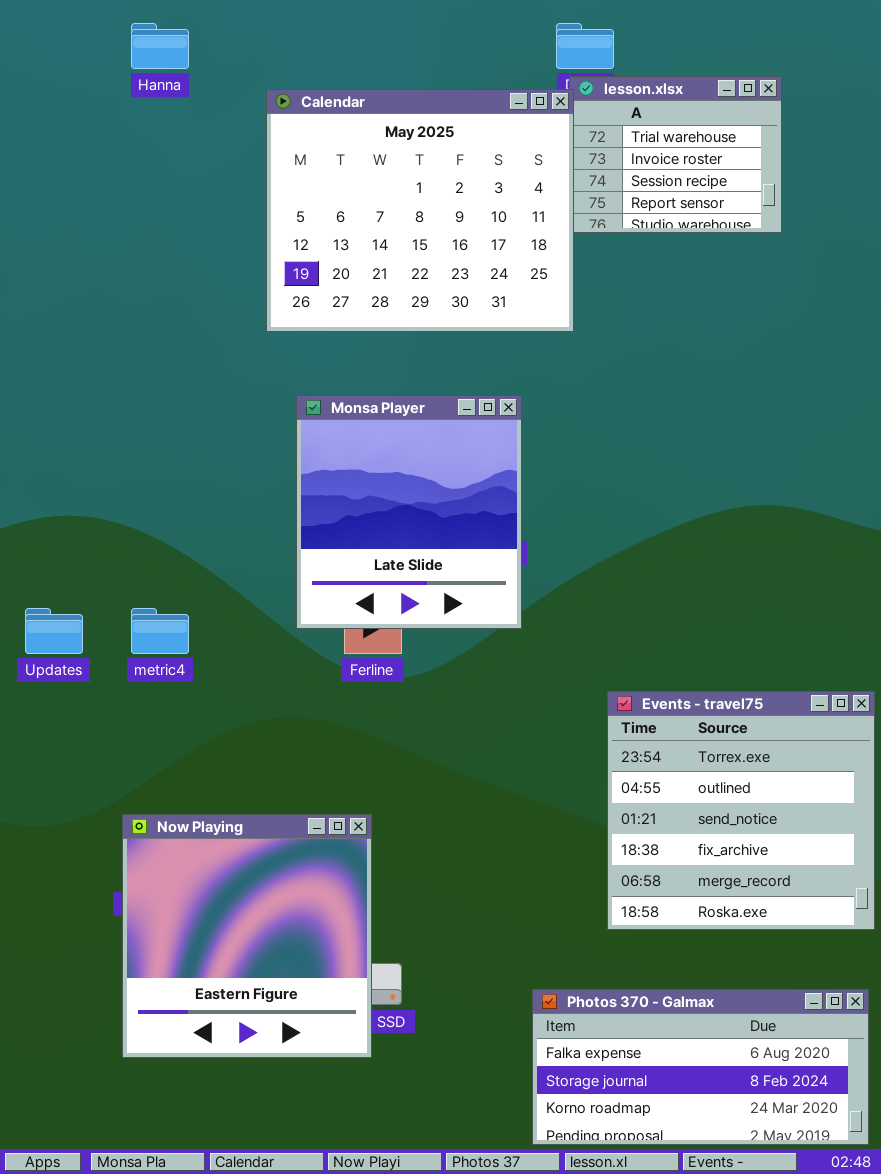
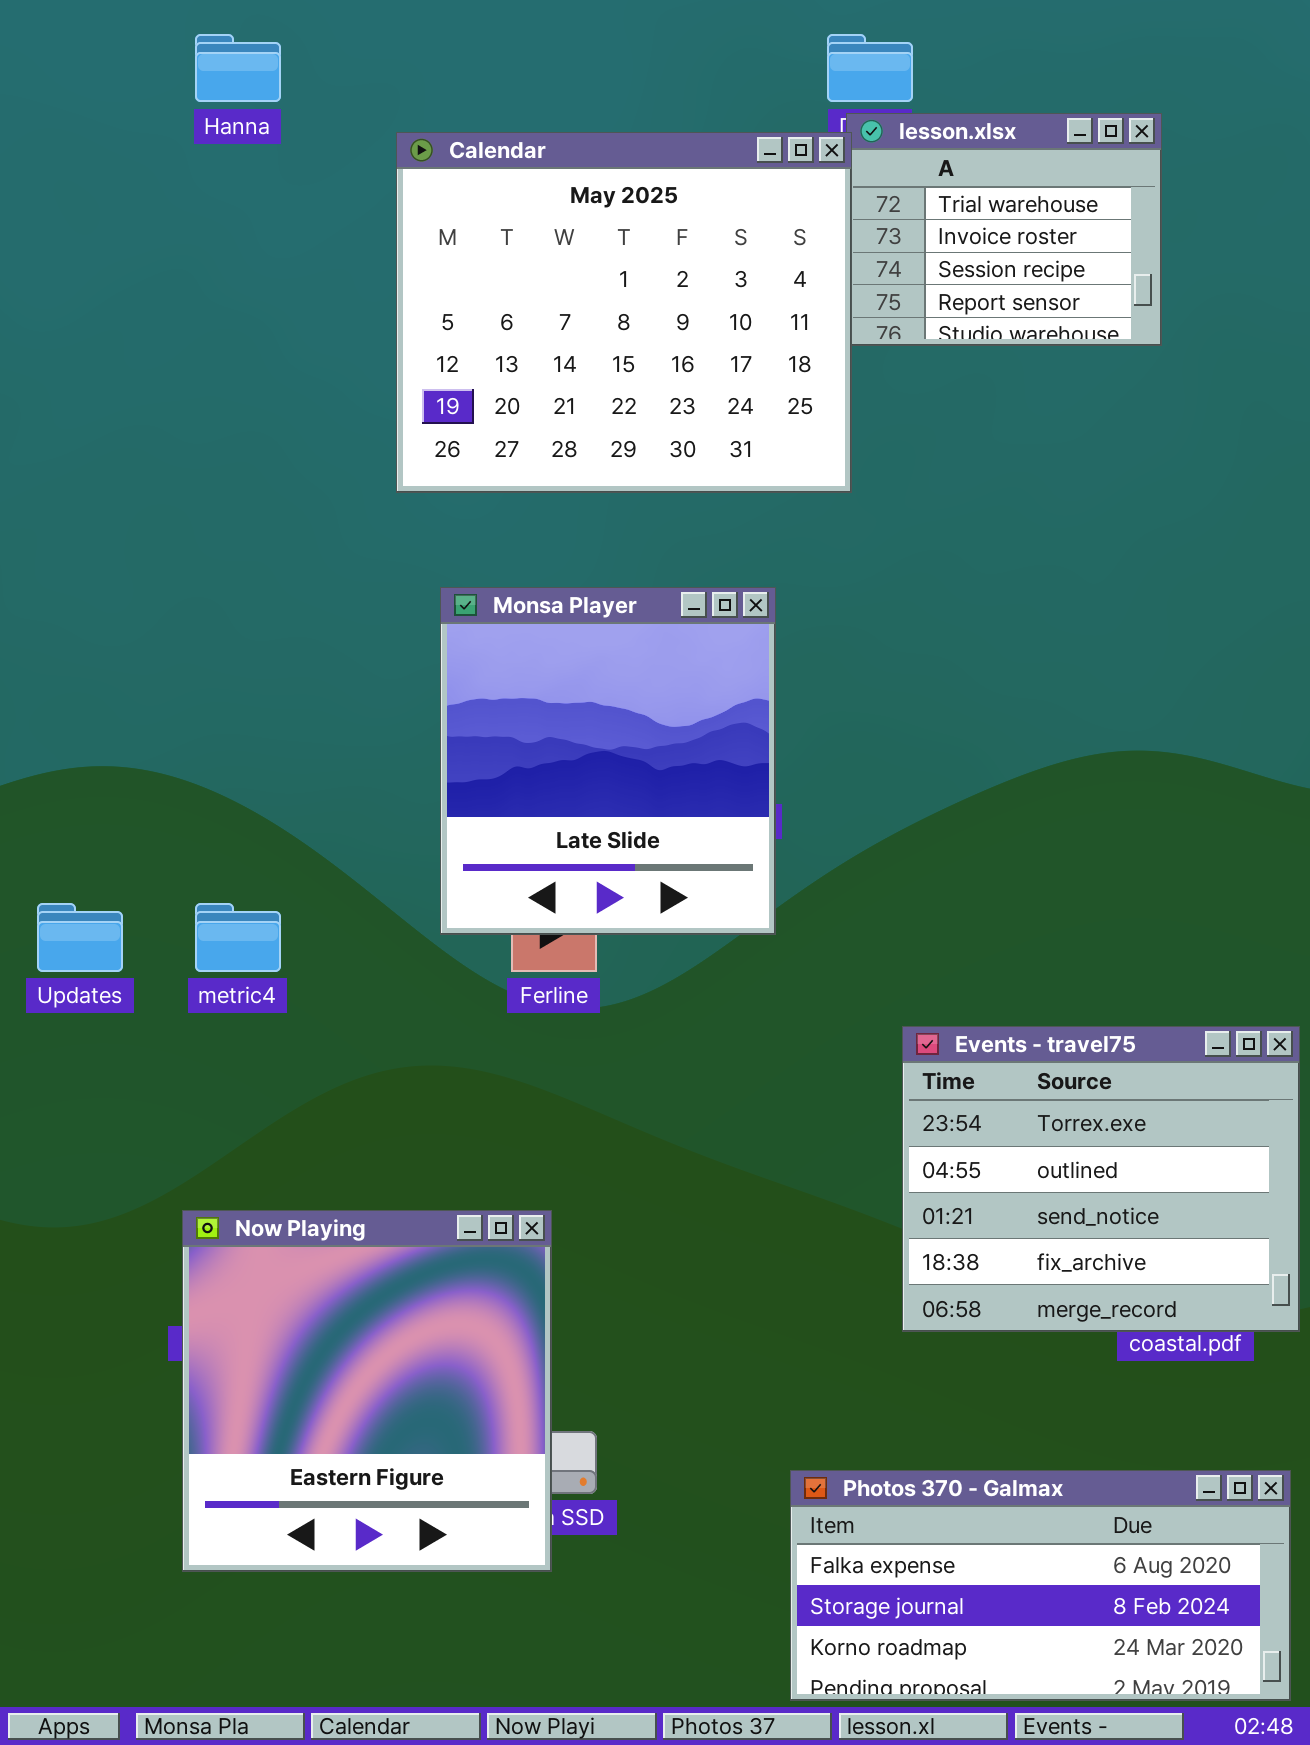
Events - travel75: [607,691,875,930] -> [902,1026,1300,1332], resized

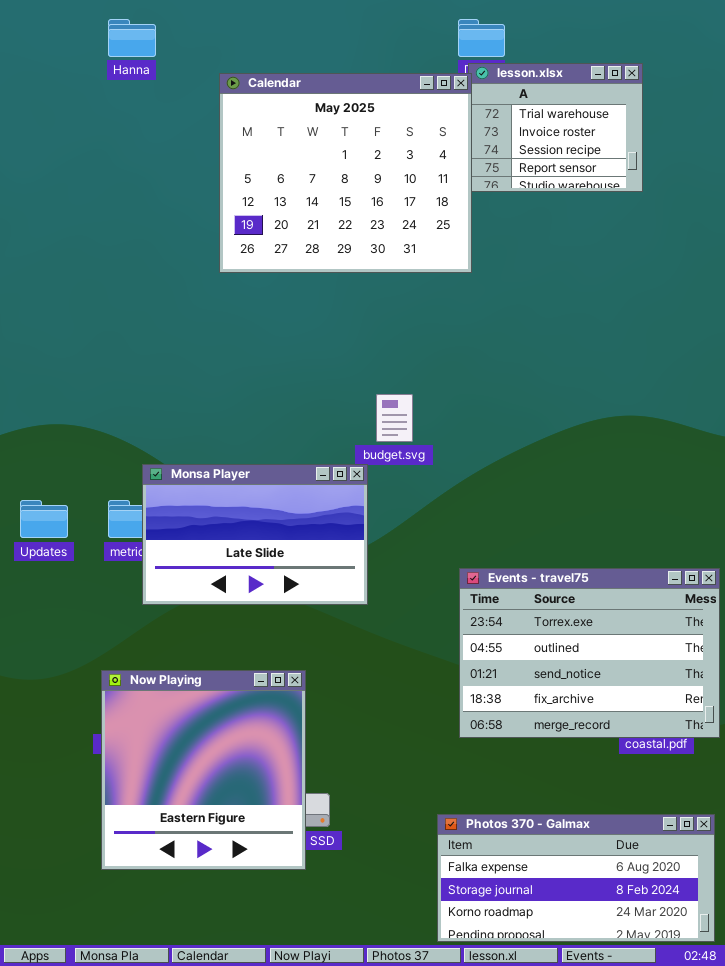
Monsa Player: [440,587,776,935] -> [142,464,368,605], moved, resized
Events - travel75: [902,1026,1300,1332] -> [459,568,720,738], resized

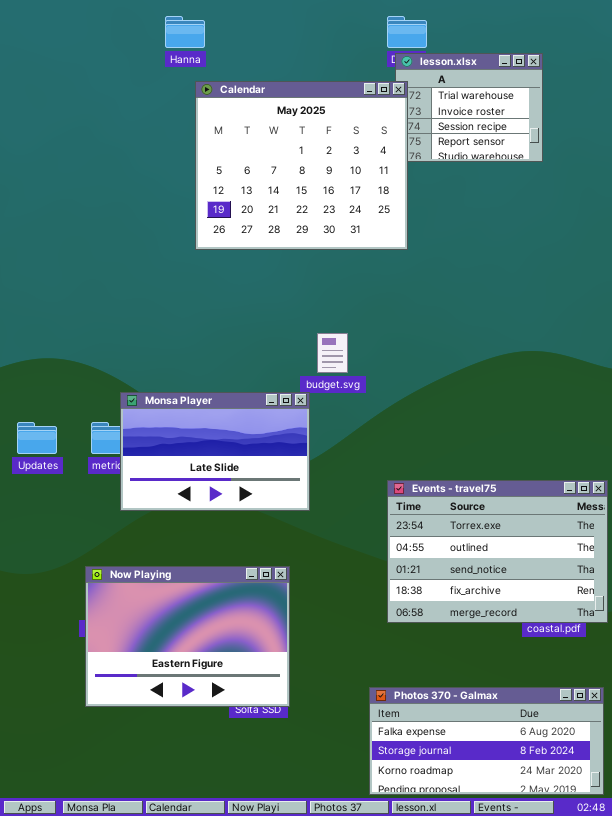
Hanna: [108,19,156,57] -> [165,16,205,48], moved
Calendar: [219,73,472,273] -> [195,81,408,250], moved
Now Playing: [101,670,306,870] -> [85,566,290,707], resized

